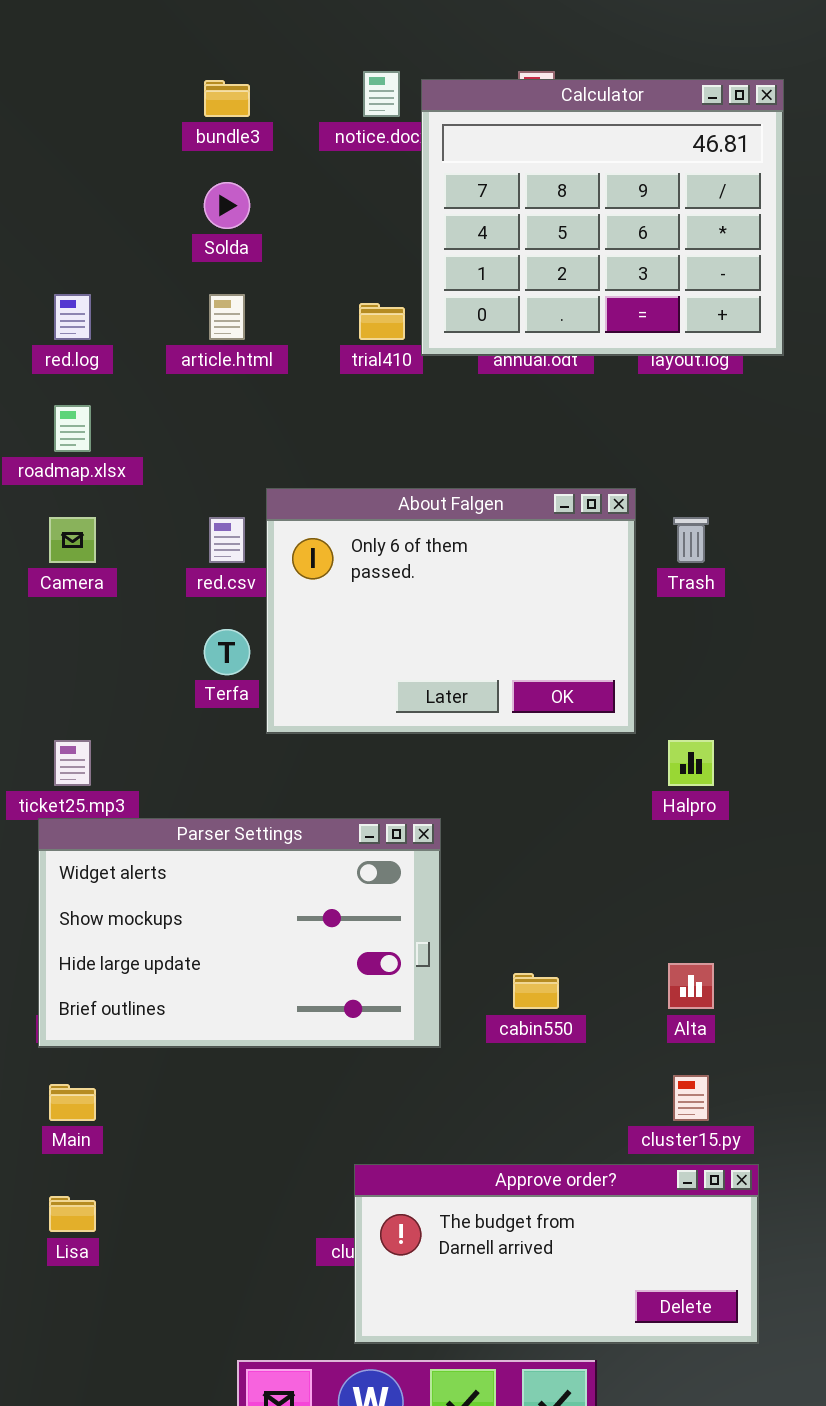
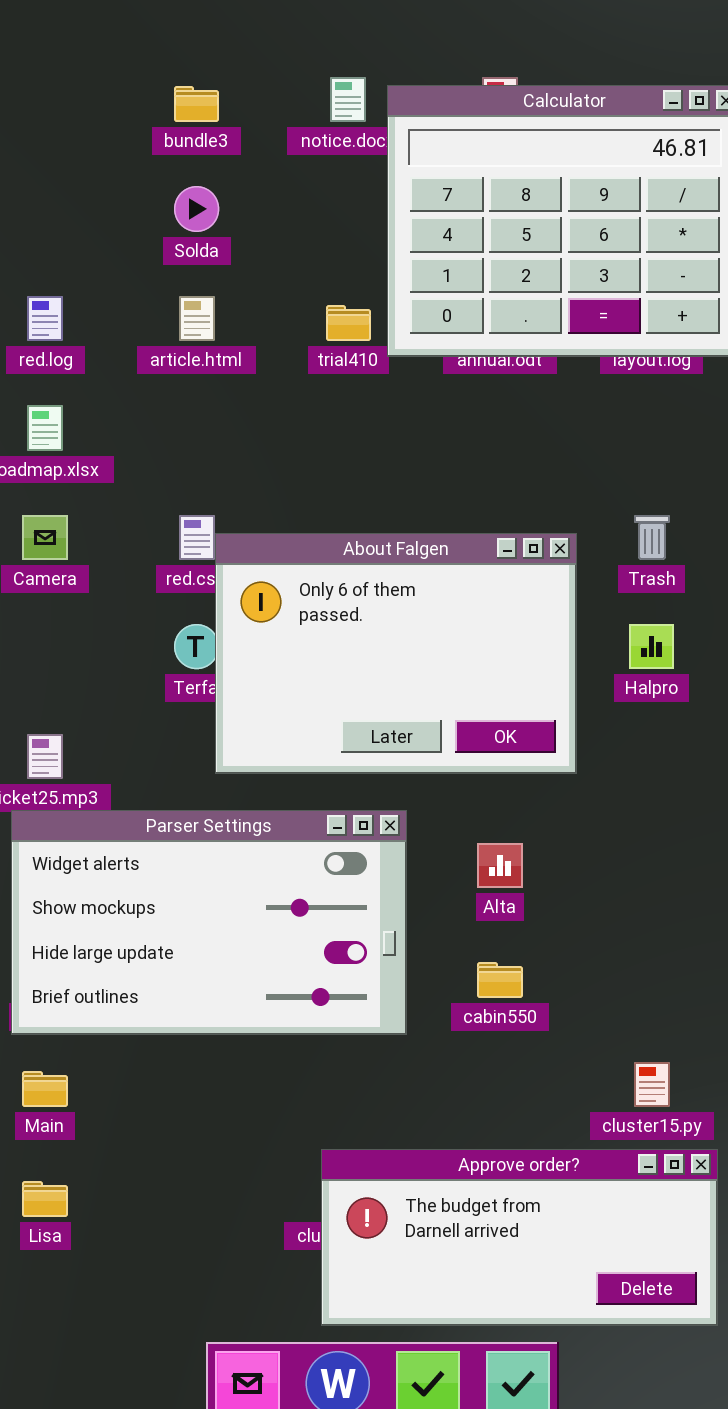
About Falgen: [266,488,636,734] -> [215,533,577,774], moved
Halpro: [668,740,714,786] -> [629,624,674,669], moved
Alta: [668,963,714,1009] -> [477,843,523,888], moved

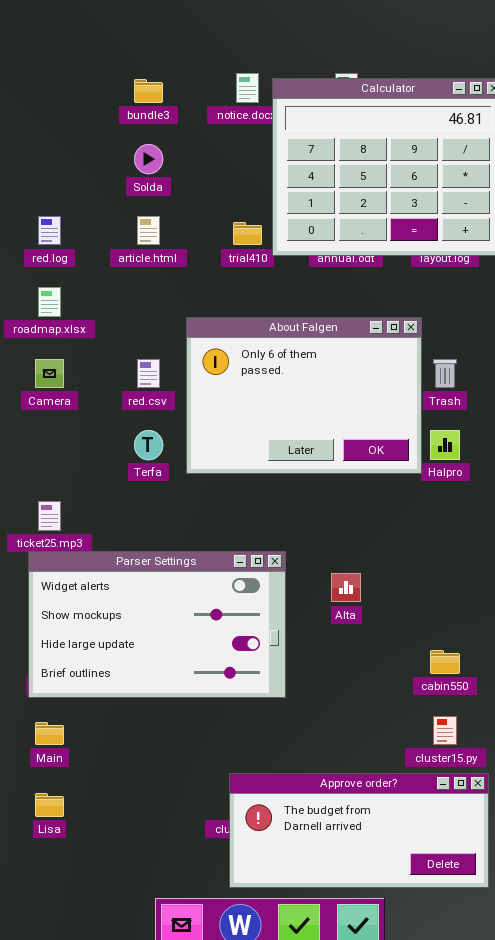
About Falgen: [215,533,577,774] -> [186,317,422,474], moved
cabin550: [477,962,523,998] -> [430,650,460,674], moved

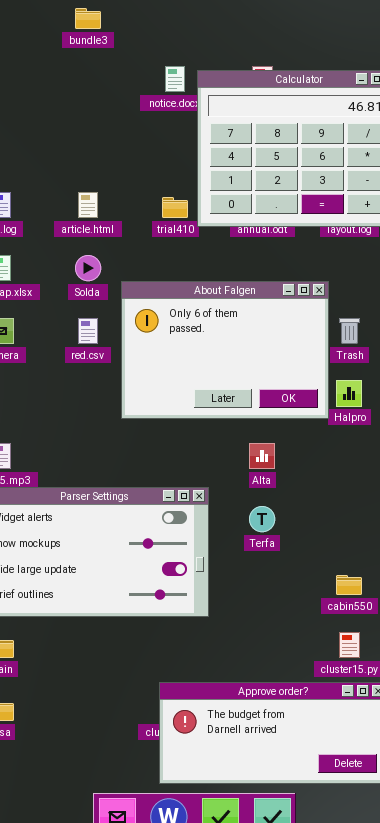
bundle3: [134,79,163,103] -> [75,8,101,29], moved
Solda: [134,144,163,174] -> [75,255,101,281], moved
Terfa: [134,430,163,460] -> [249,506,275,532], moved
Alta: [331,573,361,602] -> [249,443,275,469], moved

